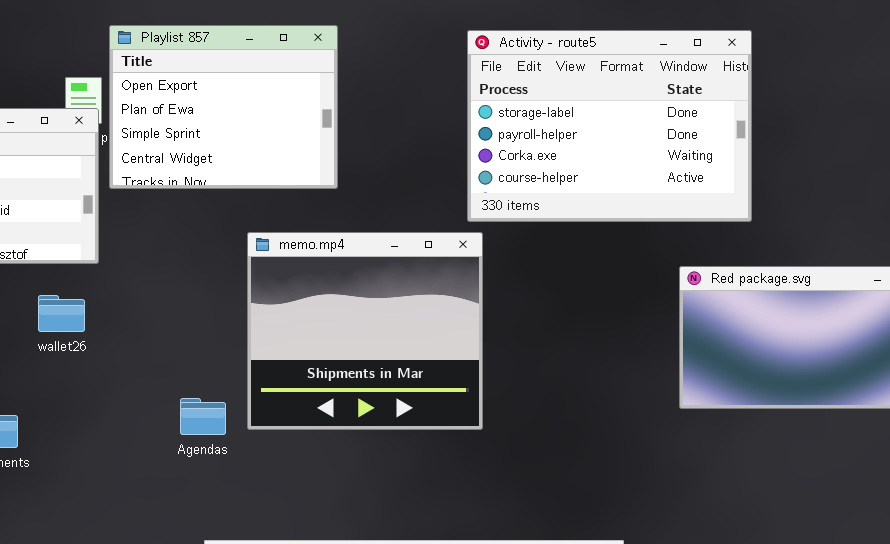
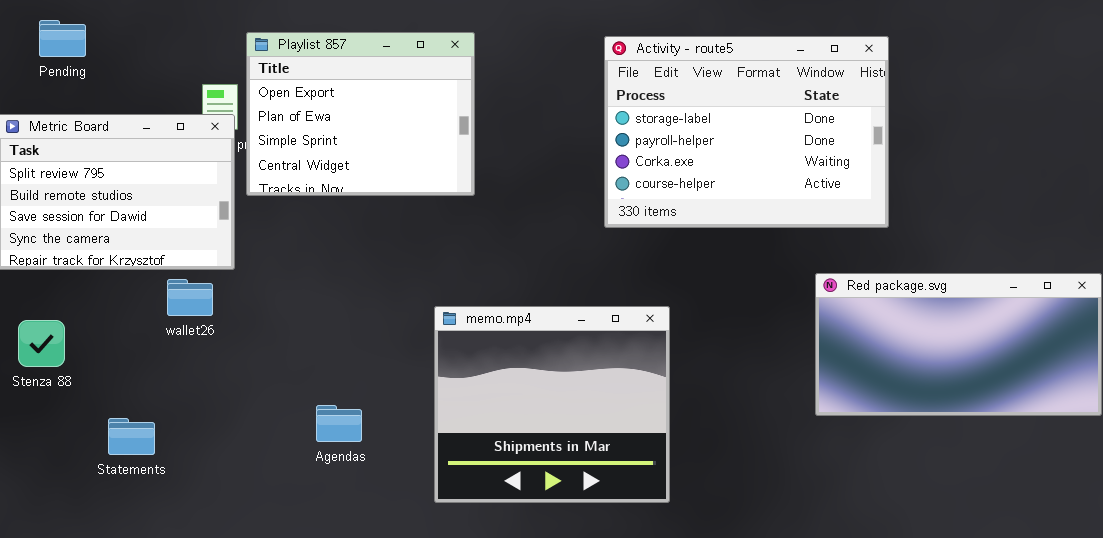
memo.mp4: [247,232,483,430] -> [434,306,670,503], moved
wallet26: [38,295,85,332] -> [167,279,213,316], moved

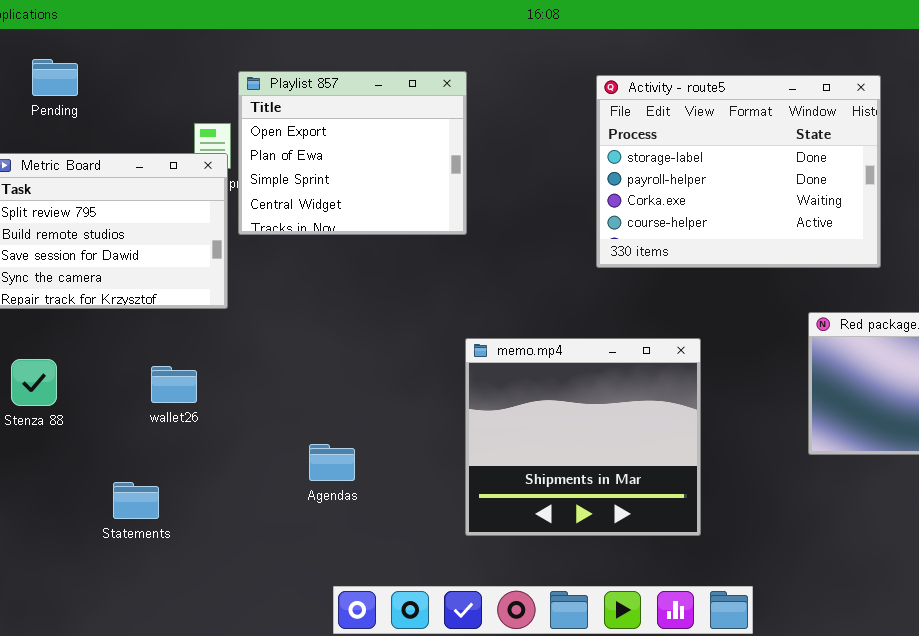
wallet26: [167,279,213,316] -> [151,366,197,403], moved
memo.mp4: [434,306,670,503] -> [465,338,701,536], moved
Statements: [108,418,155,455] -> [113,482,159,519], moved

